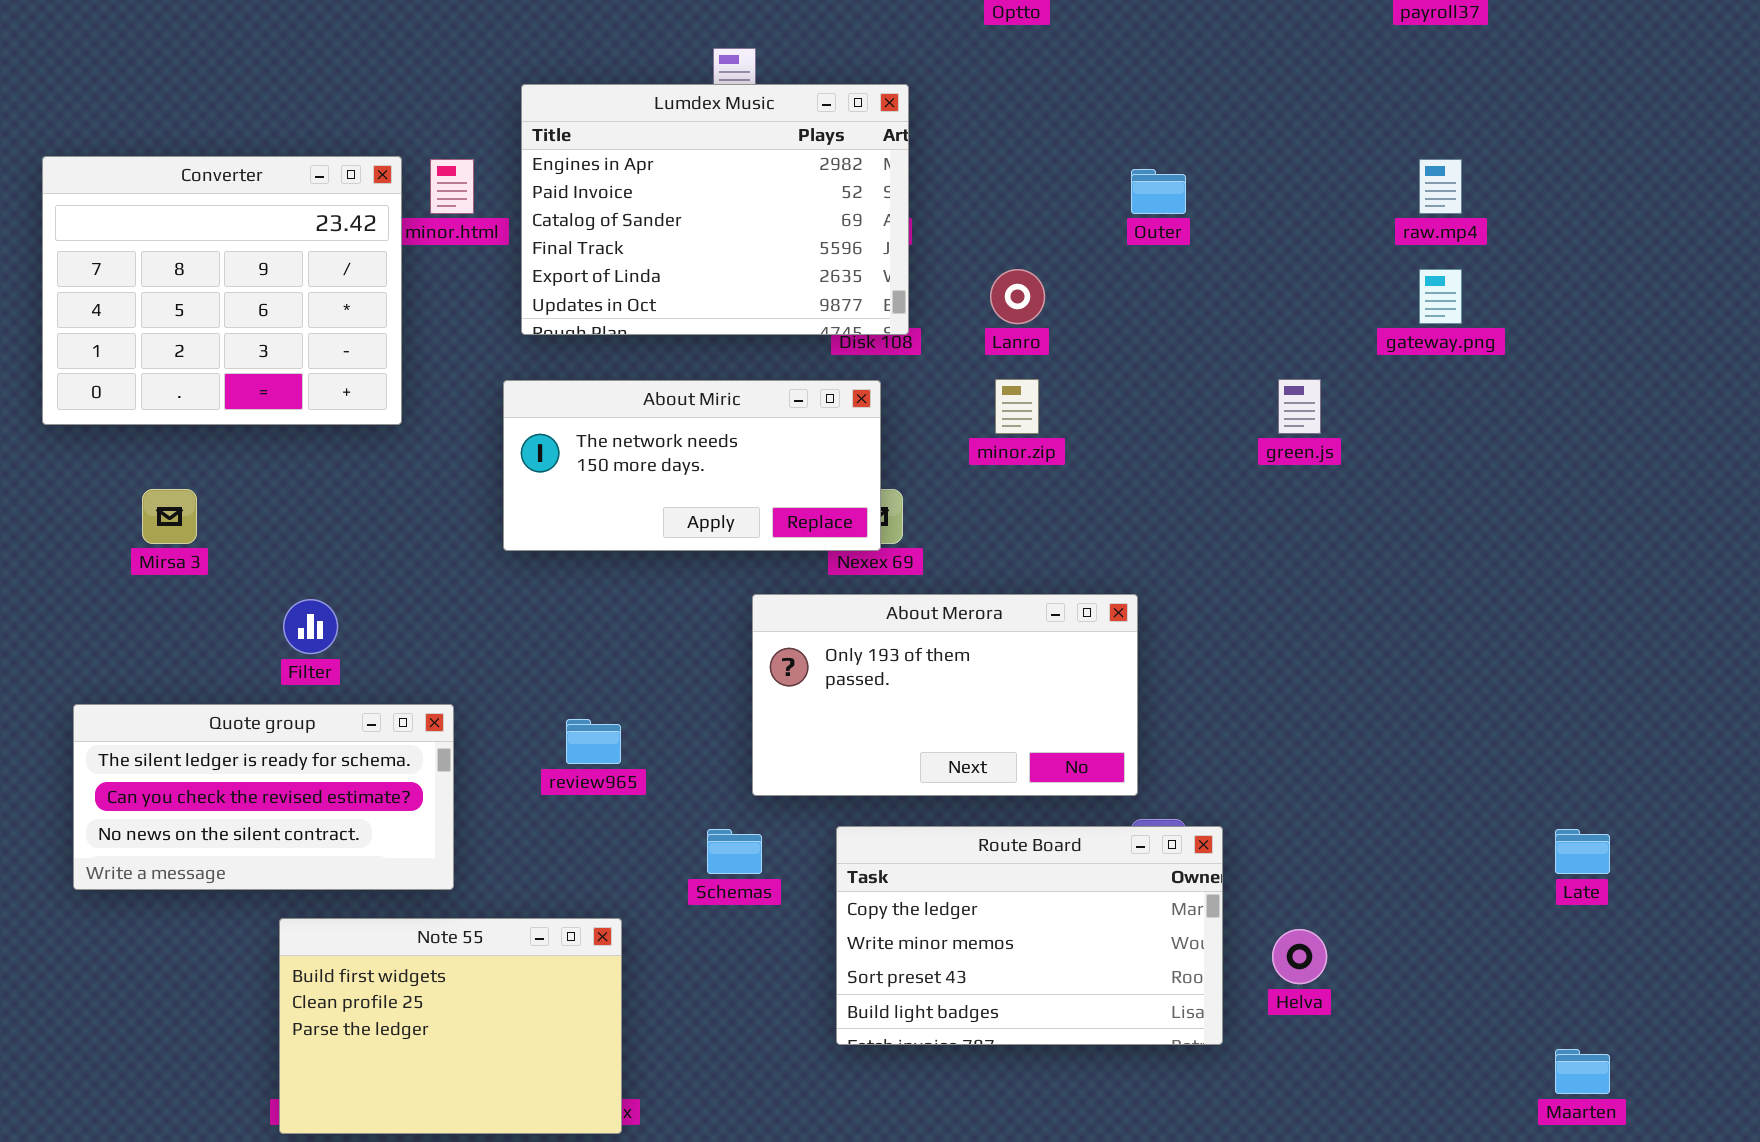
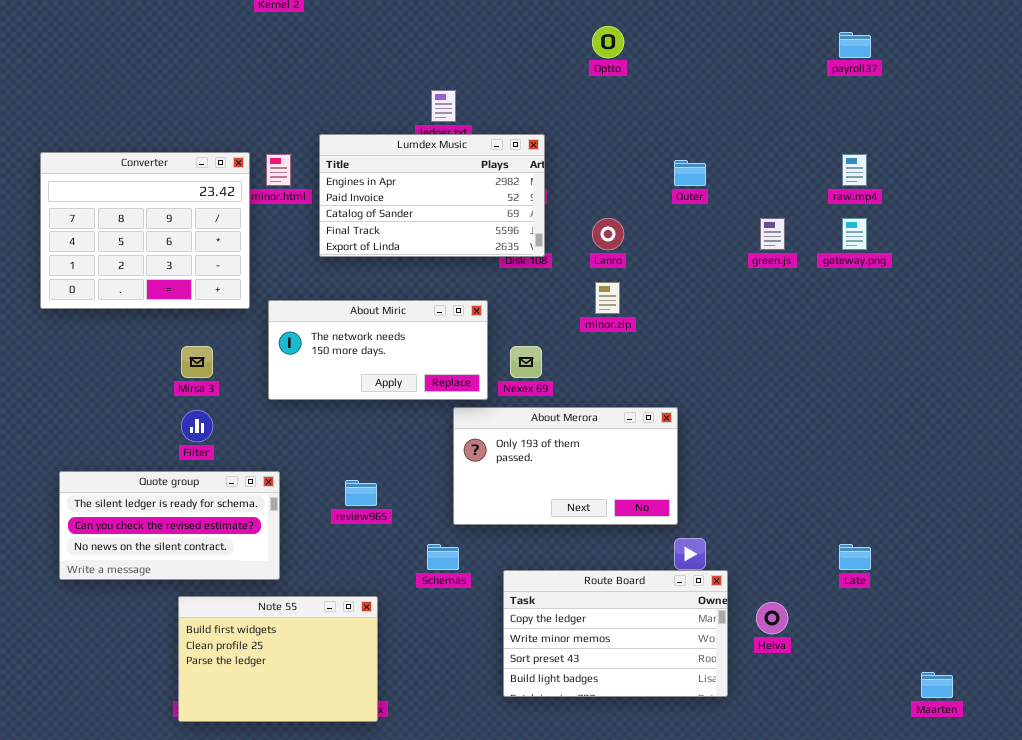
Lumdex Music: [521,84,909,335] -> [319,134,545,257], resized
green.js: [1278,379,1321,434] -> [760,218,785,250], moved
About Miric: [503,380,881,551] -> [268,300,488,400], moved
Mirsa 3: [142,489,197,544] -> [181,346,213,378], moved
Route Board: [836,826,1223,1045] -> [503,570,728,697], moved
Late: [1555,829,1610,874] -> [839,544,871,570], moved

